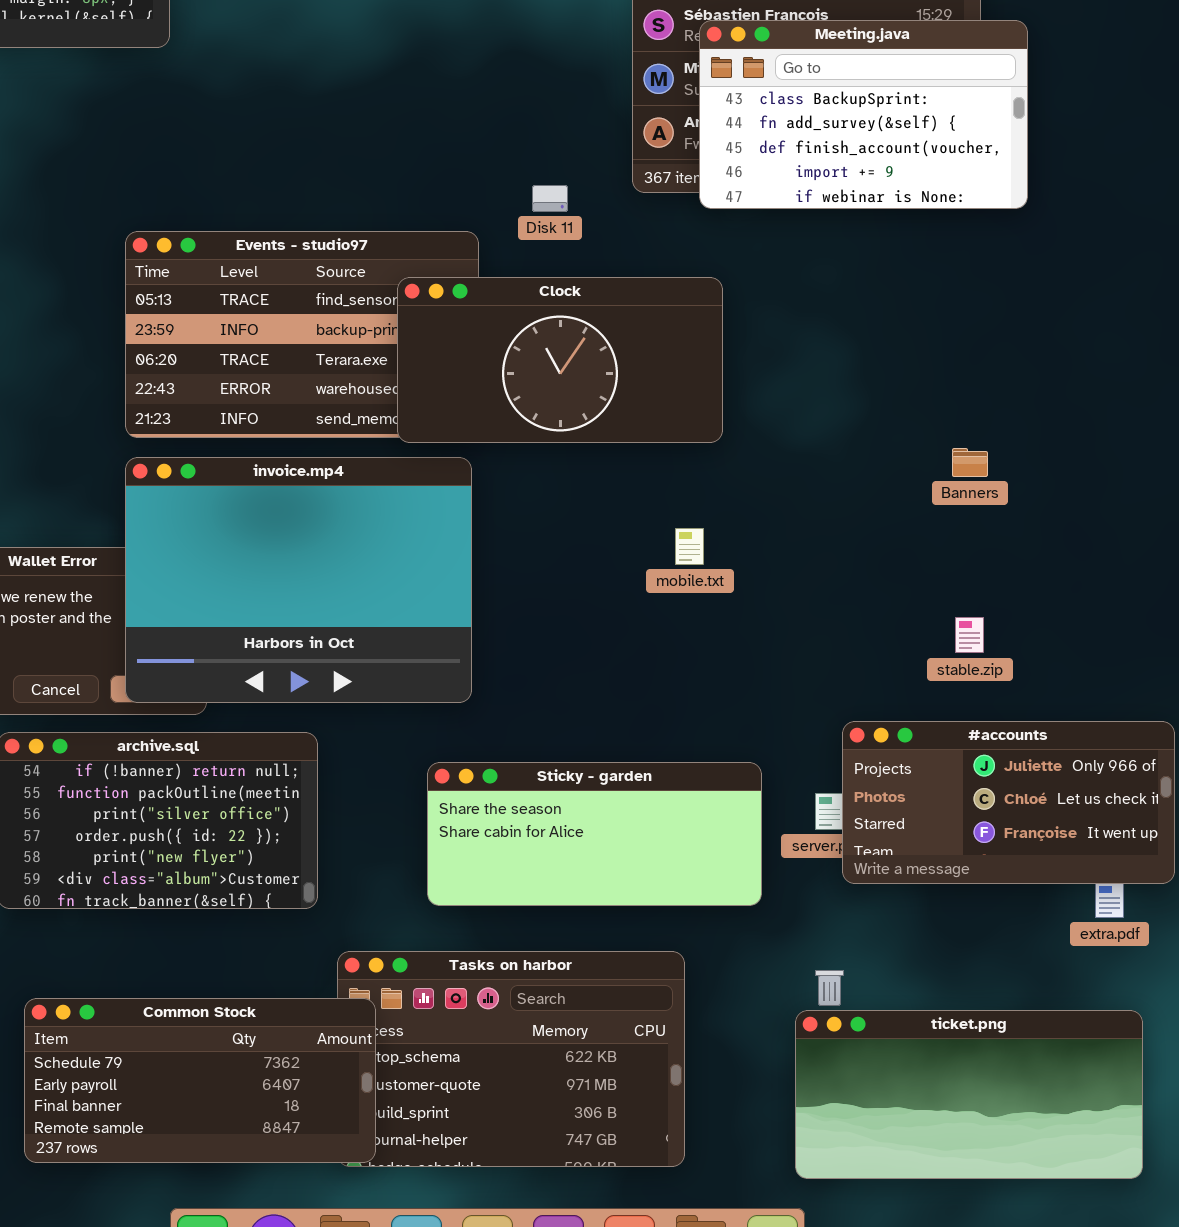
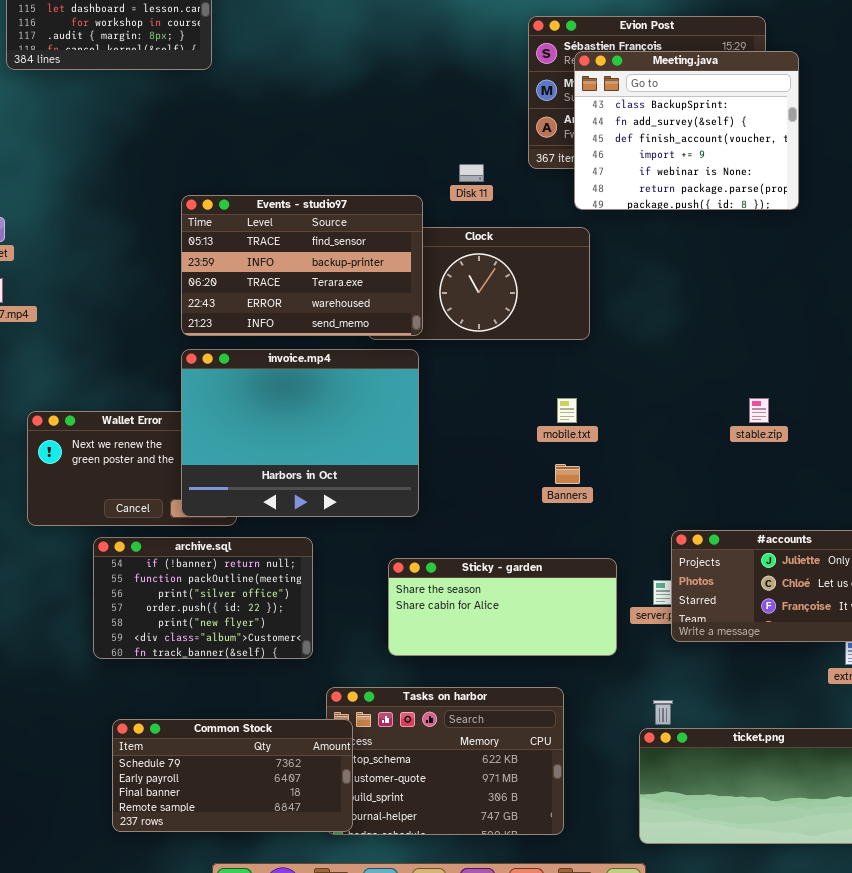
Meeting.java: [699,20,1028,209] -> [574,51,799,210], resized
Events - studio97: [125,231,479,438] -> [181,195,423,336], raised
Banners: [952,448,988,477] -> [555,464,580,484], moved
stable.zip: [955,617,984,653] -> [749,398,769,423], moved

